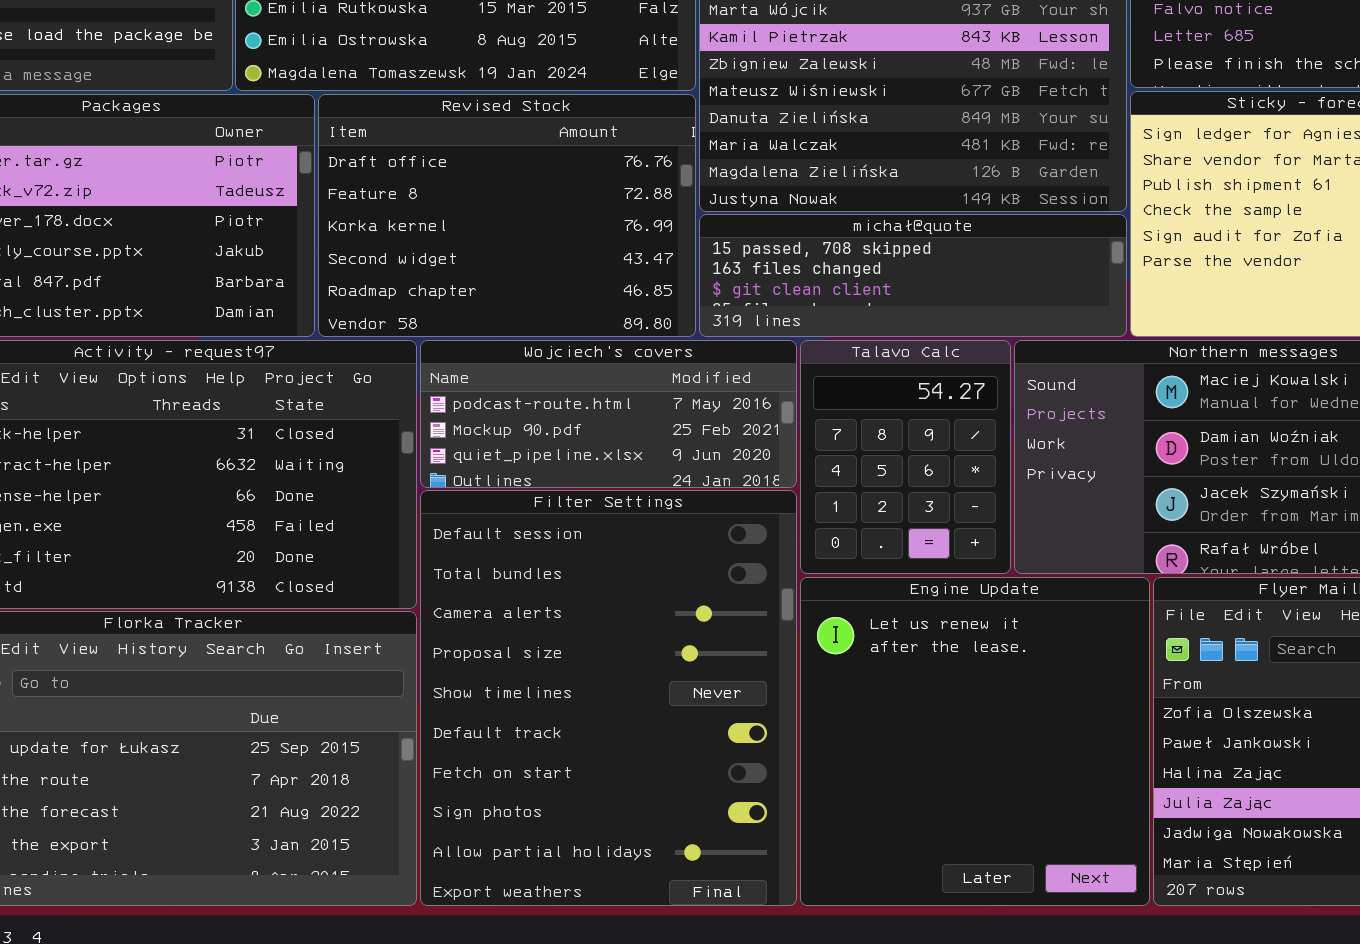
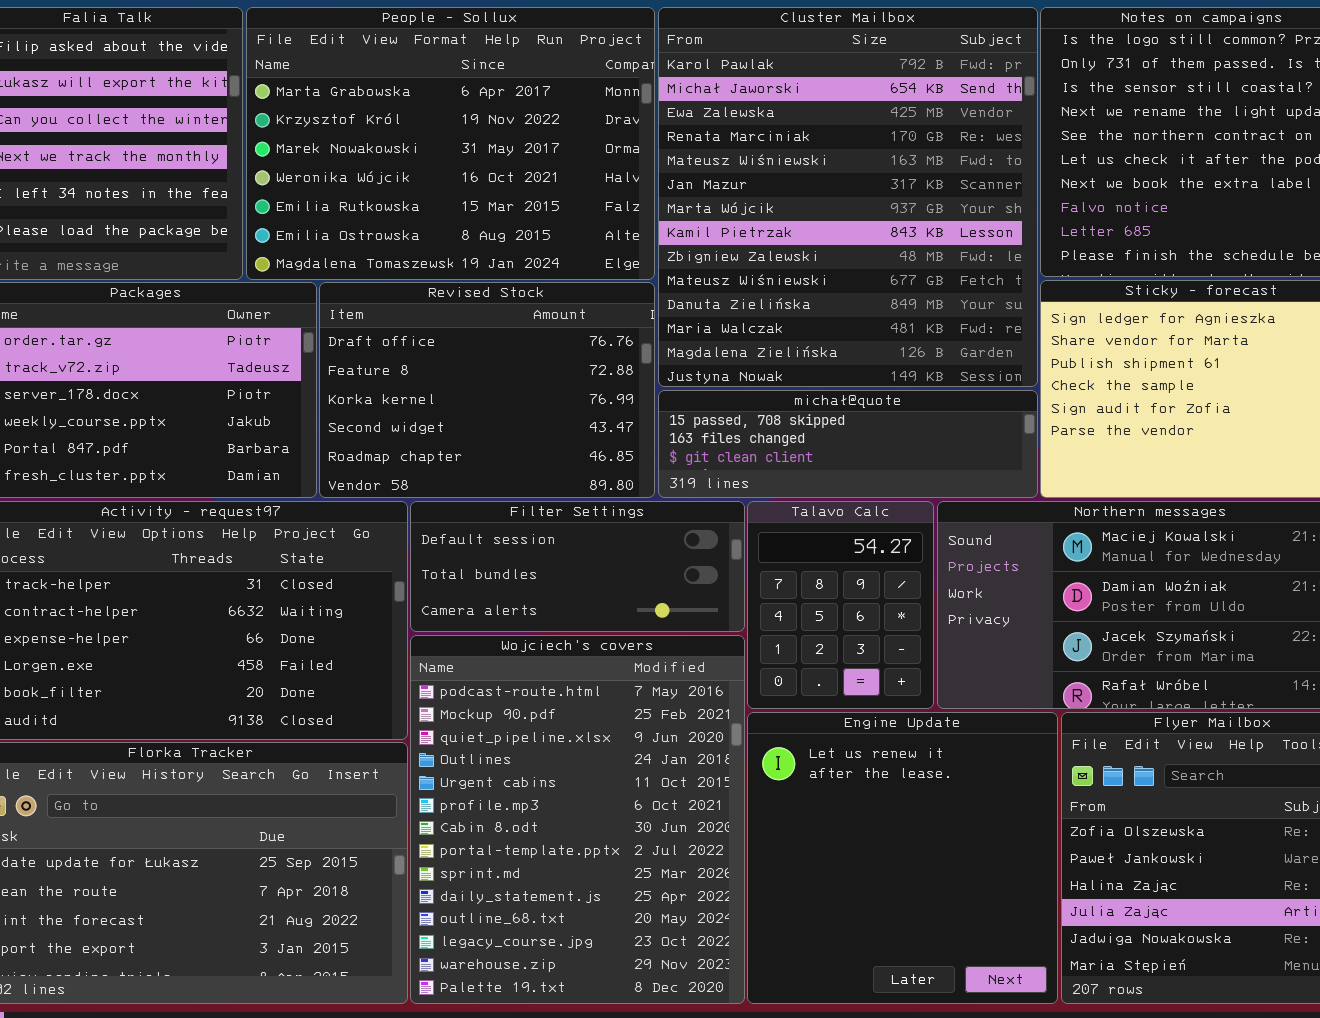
Wojciech's covers: [420,340,797,488] -> [410,635,745,1004], moved, resized
Filter Settings: [420,490,797,906] -> [410,501,745,632], moved, resized

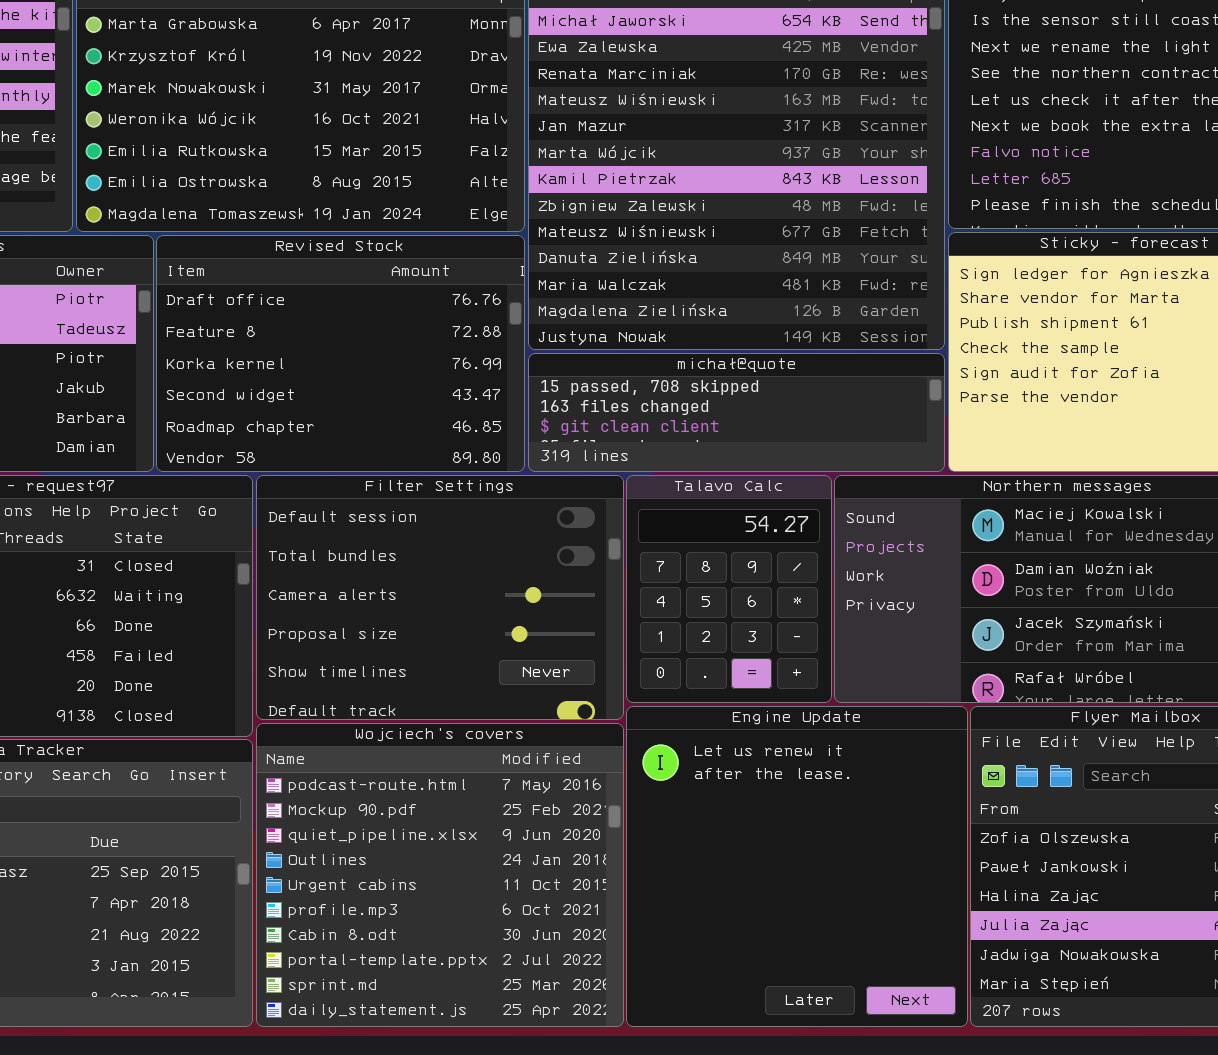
Filter Settings: [410,501,745,632] -> [256,475,624,720], resized
Wojciech's covers: [410,635,745,1004] -> [256,723,624,1027], resized

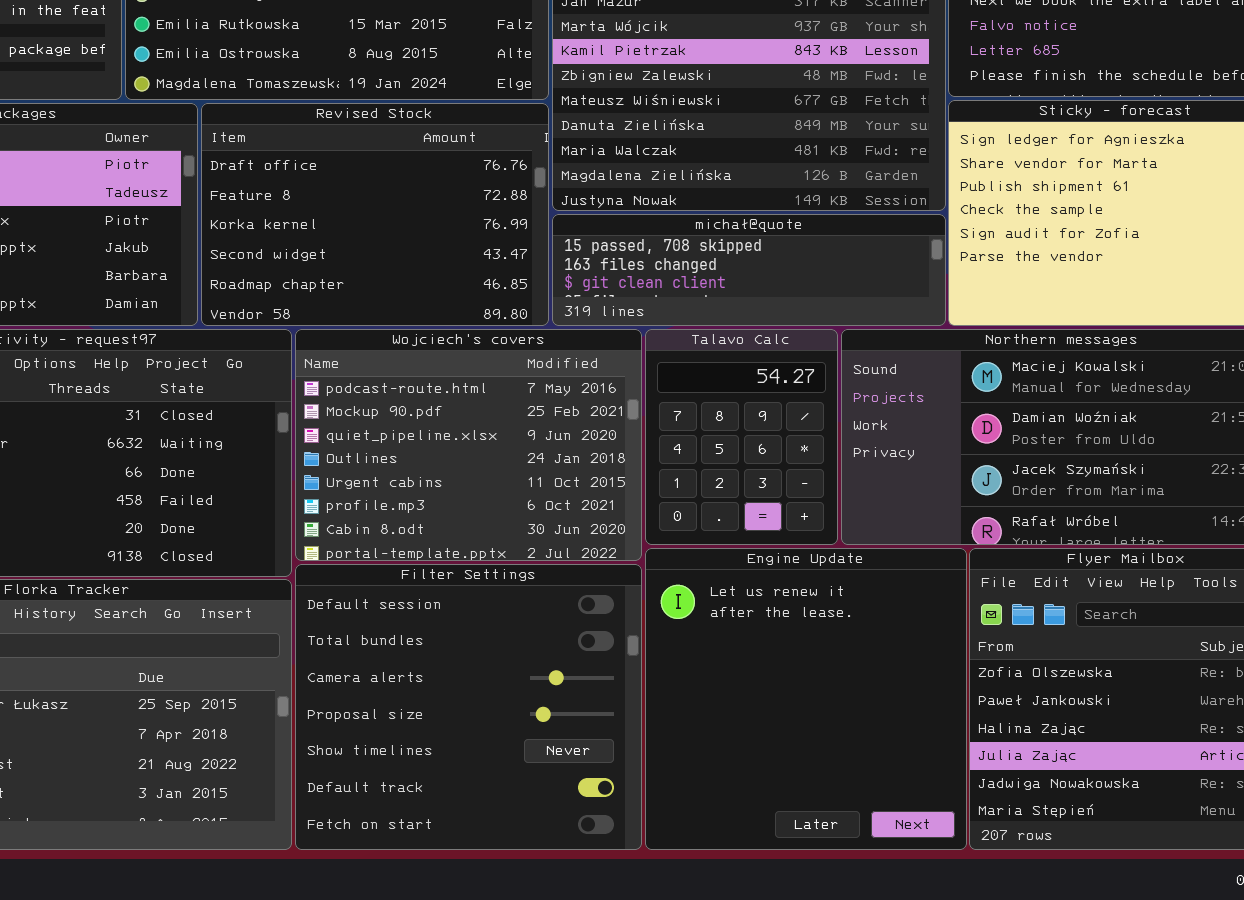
Filter Settings: [256,475,624,720] -> [295,564,642,850], moved, resized
Wojciech's covers: [256,723,624,1027] -> [295,329,642,561], moved, resized

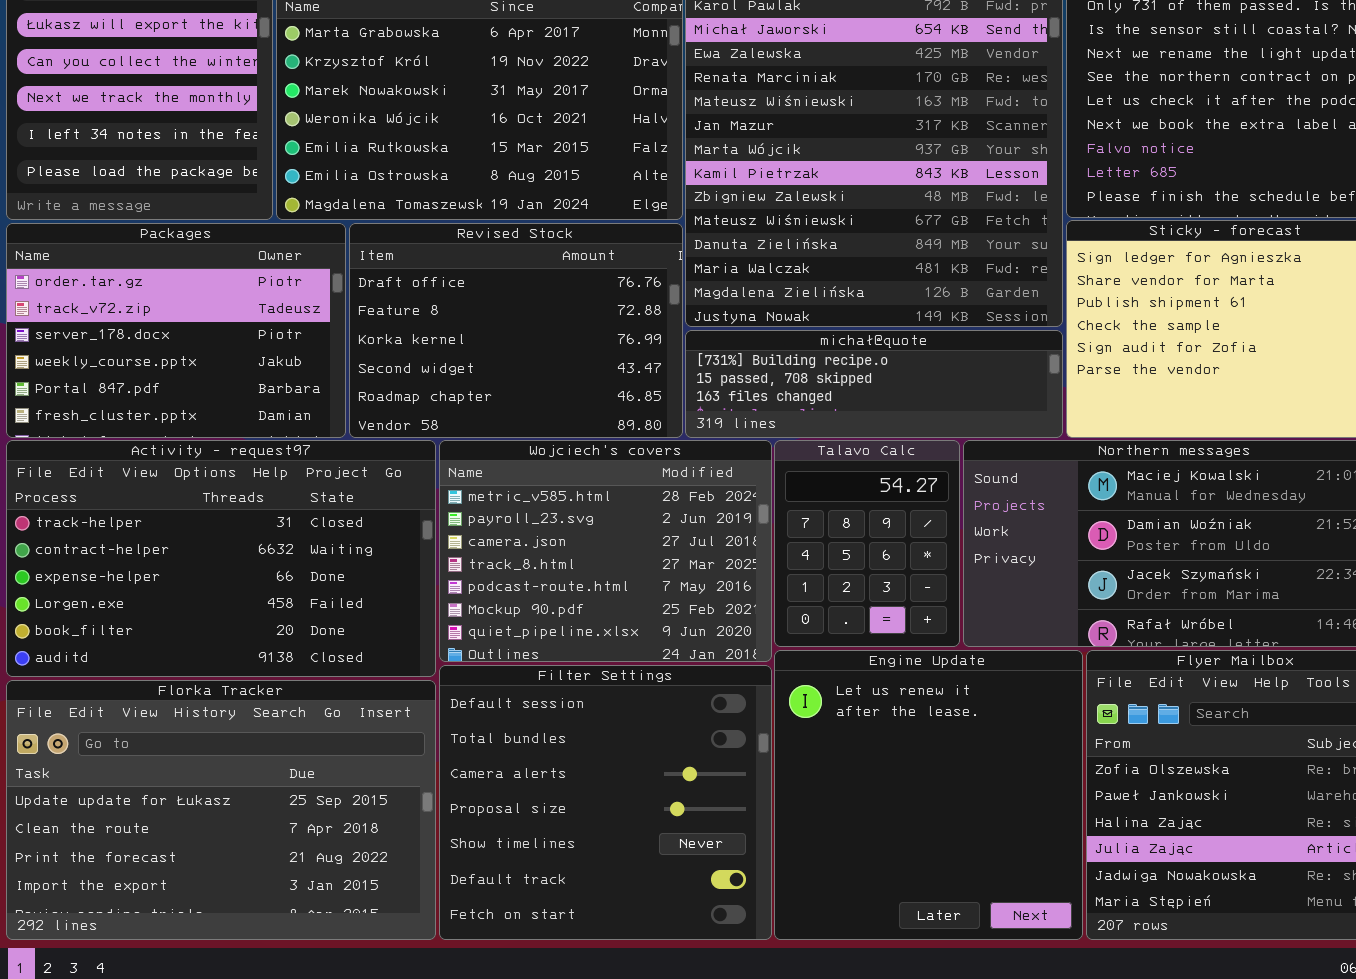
michał@quote: [552,214,946,326] -> [685,330,1063,438], scrolled up 1 row
Wojciech's covers: [295,329,642,561] -> [439,440,772,662], scrolled up 4 rows

